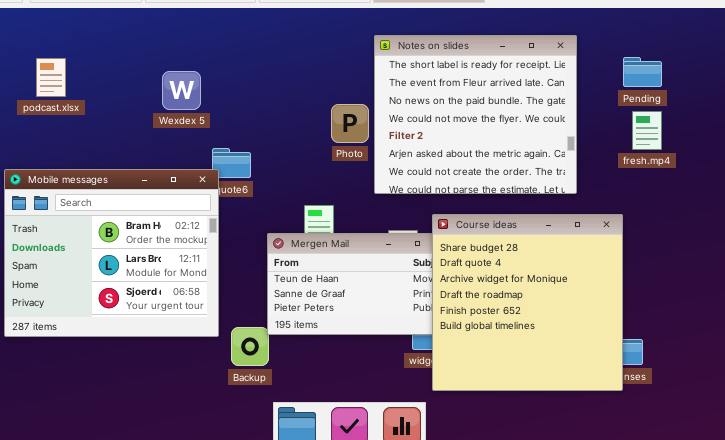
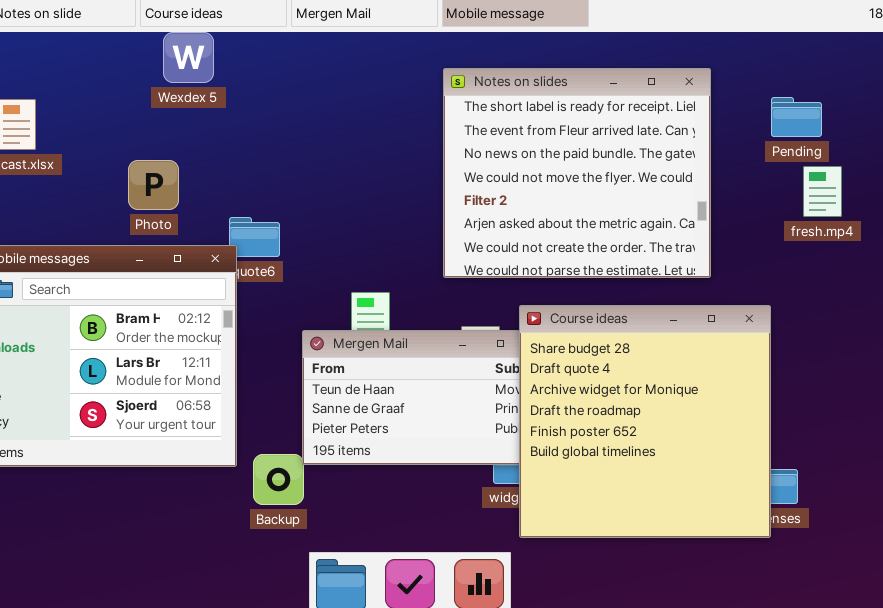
Wexdex 5: [162,71,201,110] -> [163,32,214,83], moved
Photo: [331,104,369,143] -> [128,160,179,210], moved
fresh.mp4: [632,111,662,150] -> [803,166,842,217], moved

